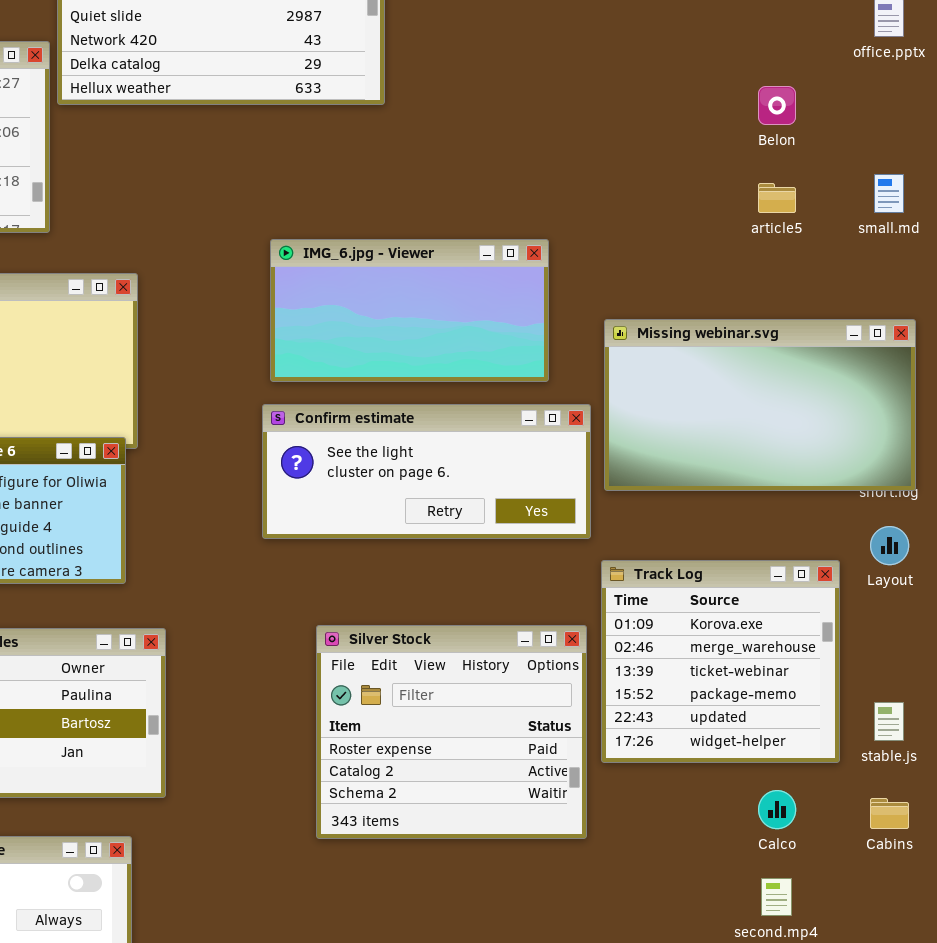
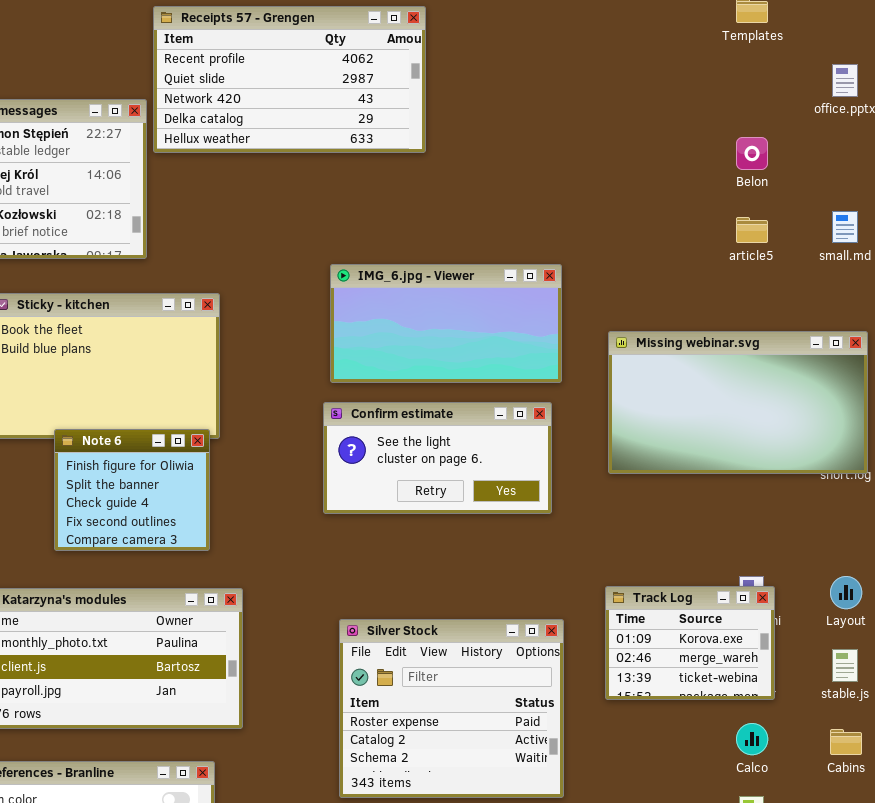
Confirm estimate: [262,404,591,539] -> [323,402,552,514], resized
Layout: [870,526,909,565] -> [830,576,862,609], moved
Track Log: [601,560,840,763] -> [605,586,775,700], resized
Silver Stock: [316,625,587,839] -> [339,619,564,798], moved

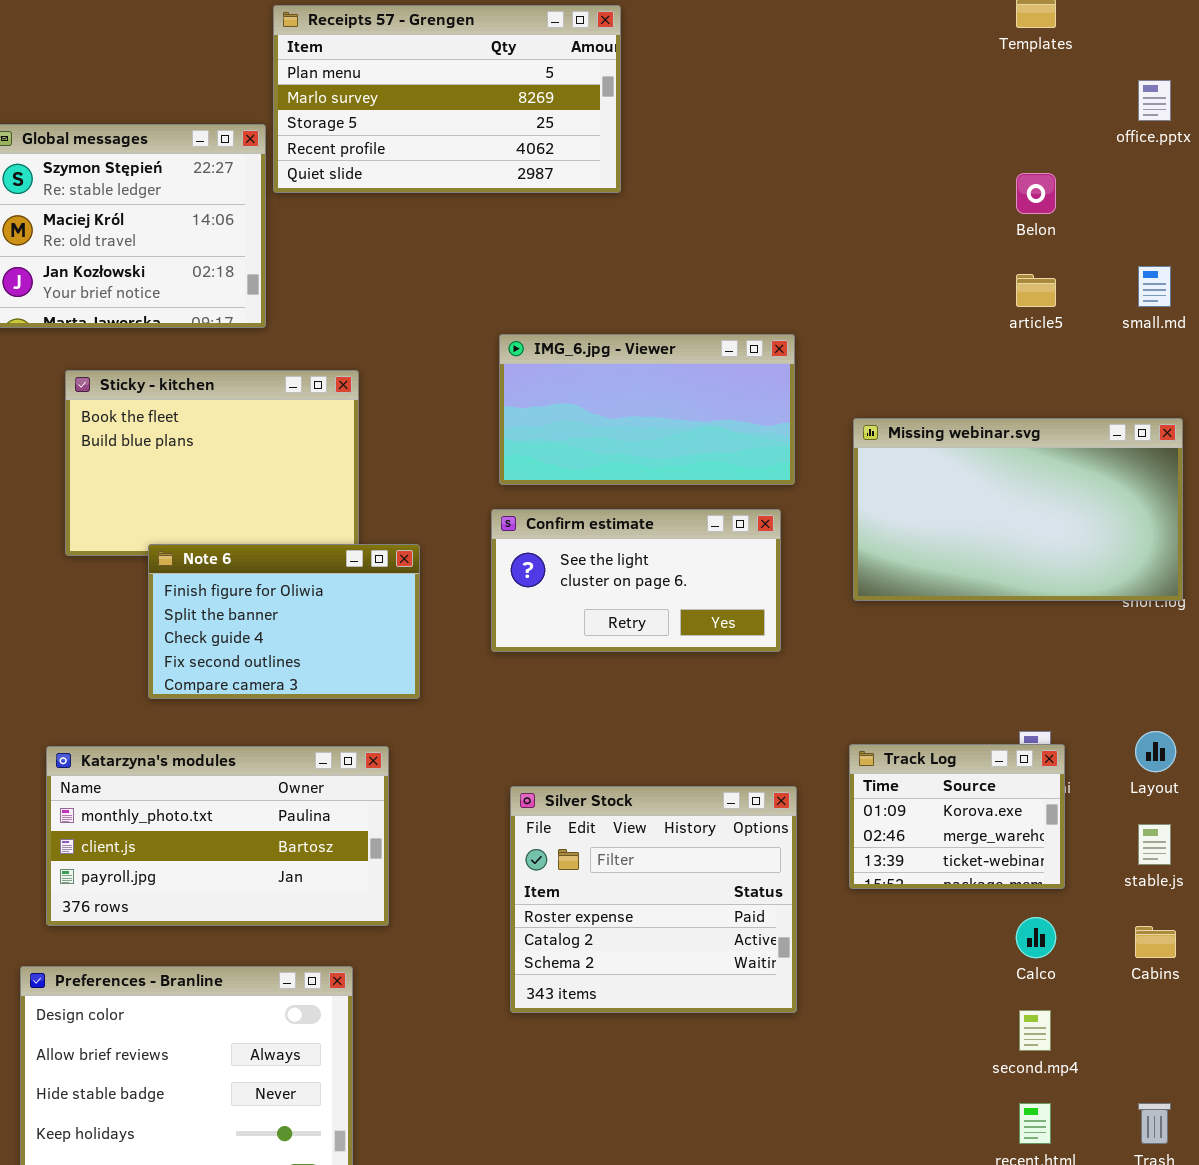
Receipts 57 - Grengen: [153,6,426,153] -> [273,5,621,193], scrolled up 3 rows
Note 6: [54,429,210,551] -> [148,544,420,699], resized

